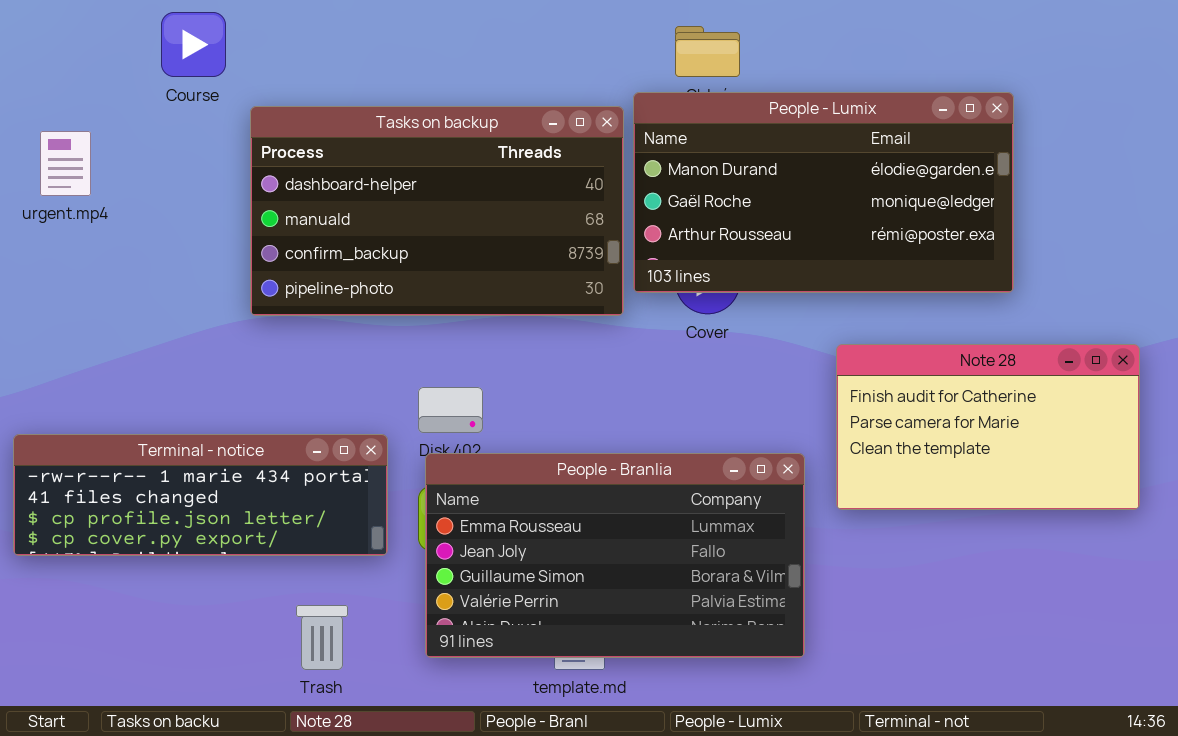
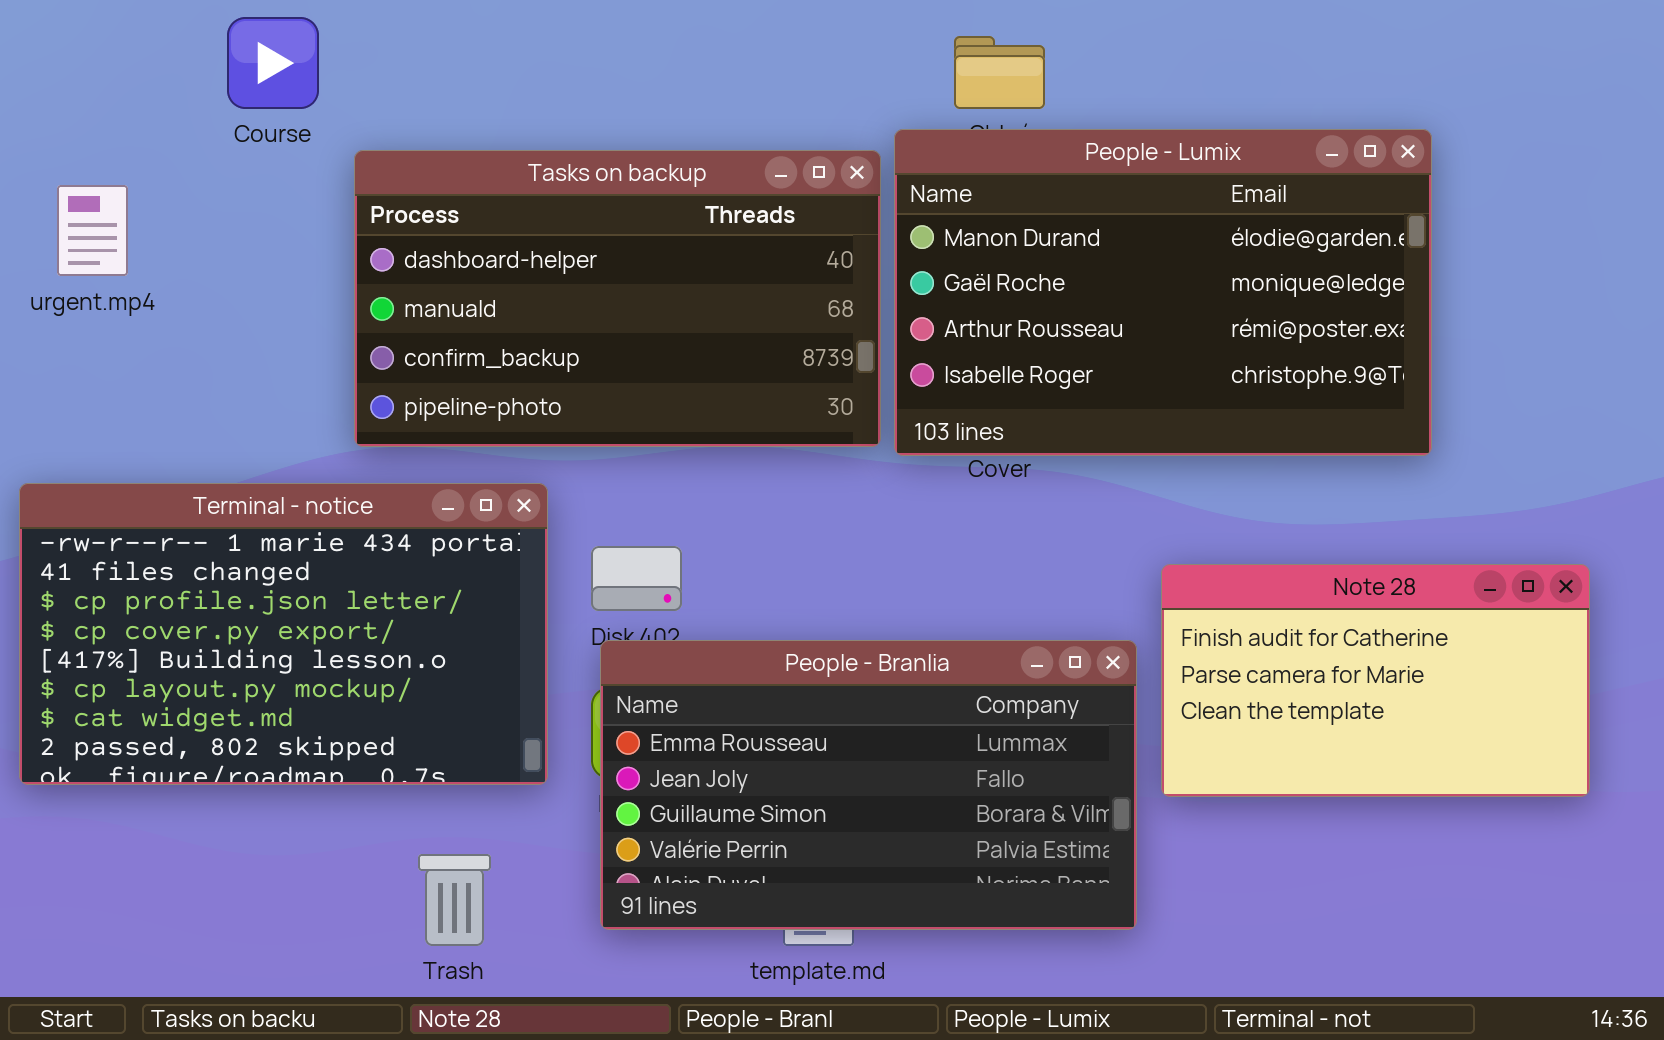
People - Lumix: [633,92,1014,293] -> [894,129,1432,456], resized
Note 28: [836,344,1140,510] -> [1161,564,1590,797], moved
Terminal - notice: [13,434,388,556] -> [19,483,548,785], resized

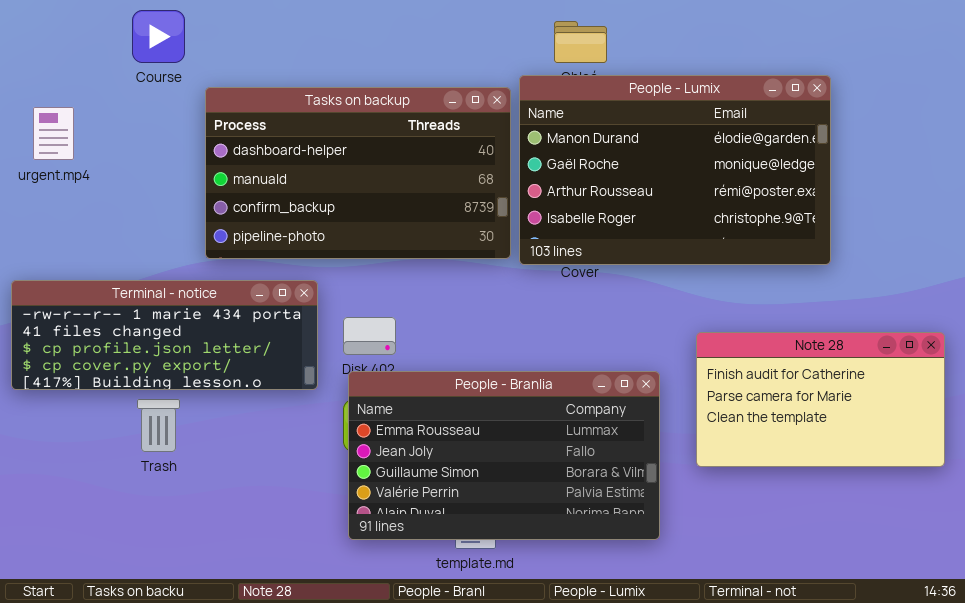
Terminal - notice: [19,483,548,785] -> [11,280,318,390], resized
Note 28: [1161,564,1590,797] -> [696,332,945,467], moved
Trash: [418,854,491,946] -> [137,399,180,452], moved

